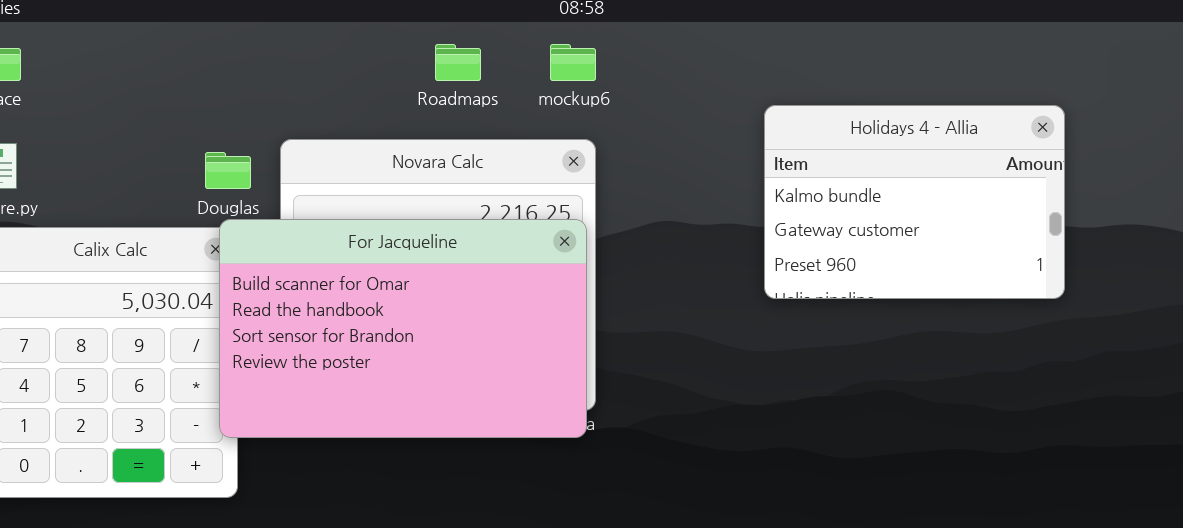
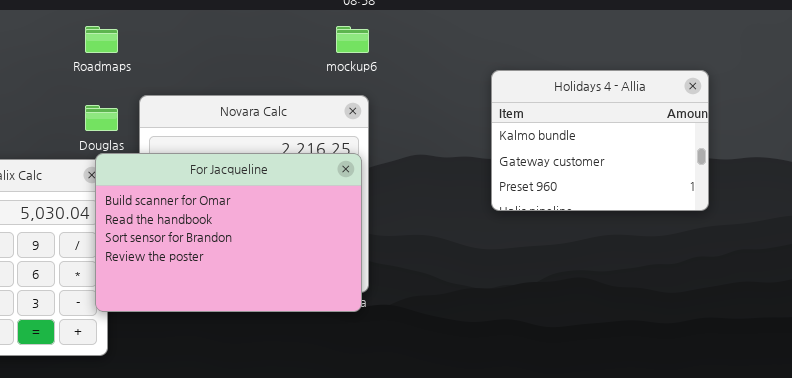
Roadmaps: [435,44,481,81] -> [85,26,118,53], moved

